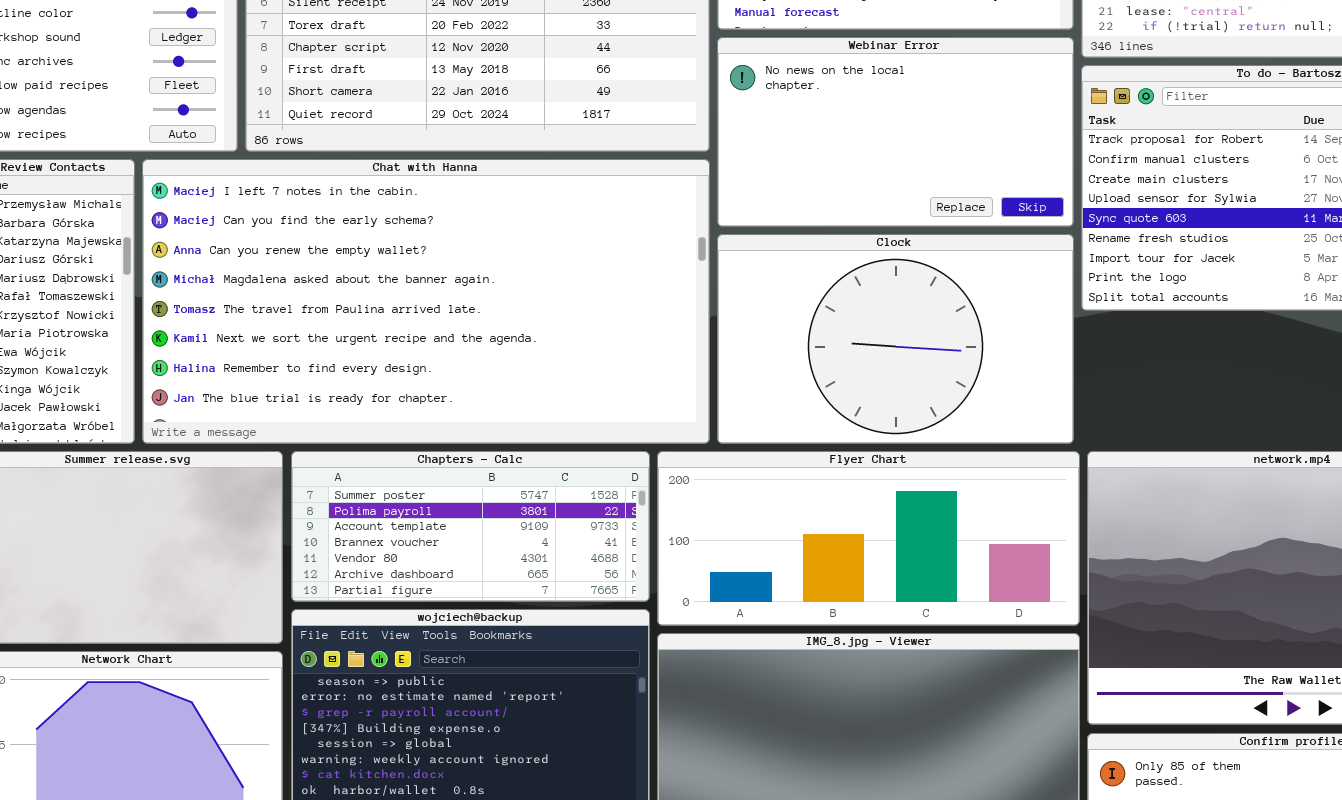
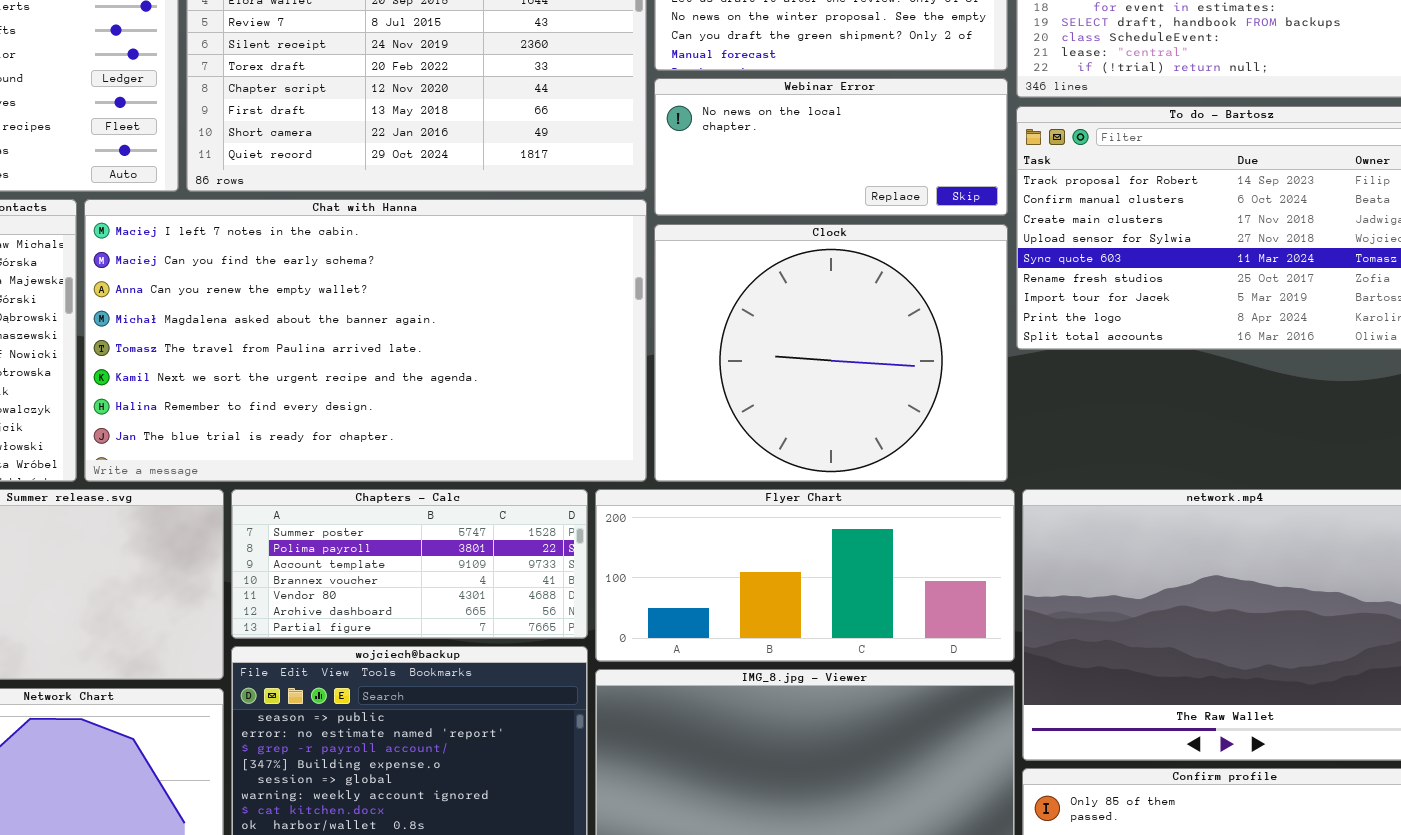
Webinar Error: [717,37,1074,227] -> [654,78,1008,216], resized
Clock: [717,234,1074,444] -> [654,224,1008,482], resized

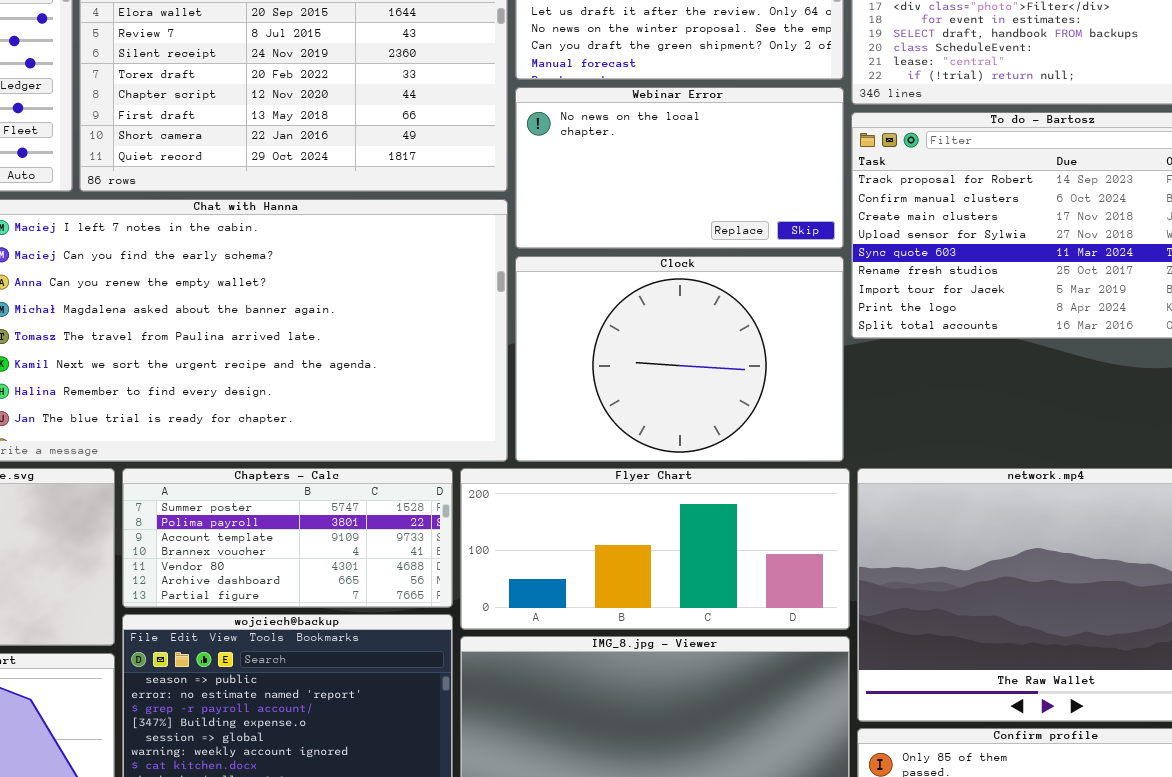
Webinar Error: [654,78,1008,216] -> [515,87,844,249], resized
Clock: [654,224,1008,482] -> [515,256,844,462], resized

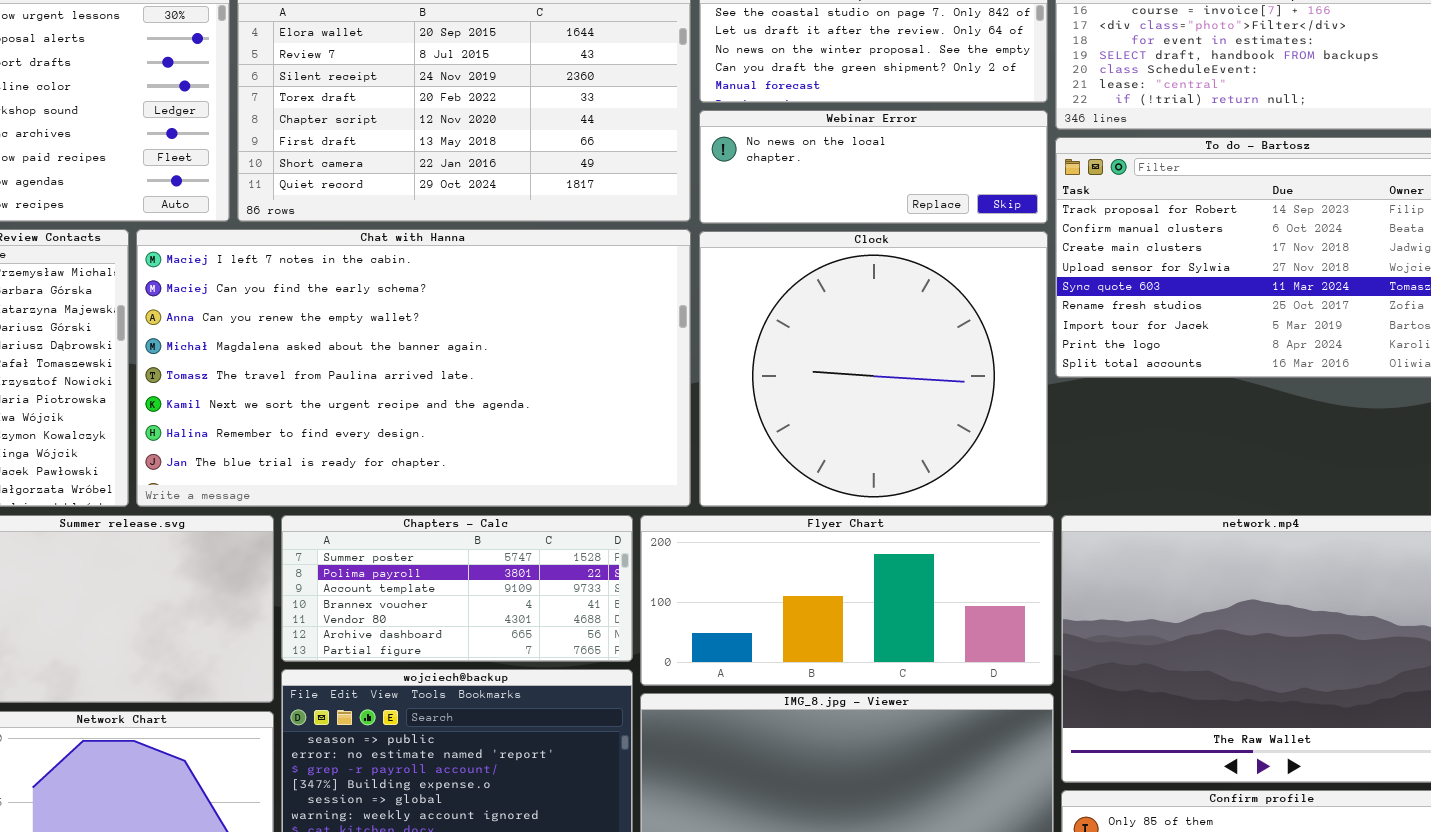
Webinar Error: [515,87,844,249] -> [699,110,1048,224], resized
Clock: [515,256,844,462] -> [699,231,1048,507], resized

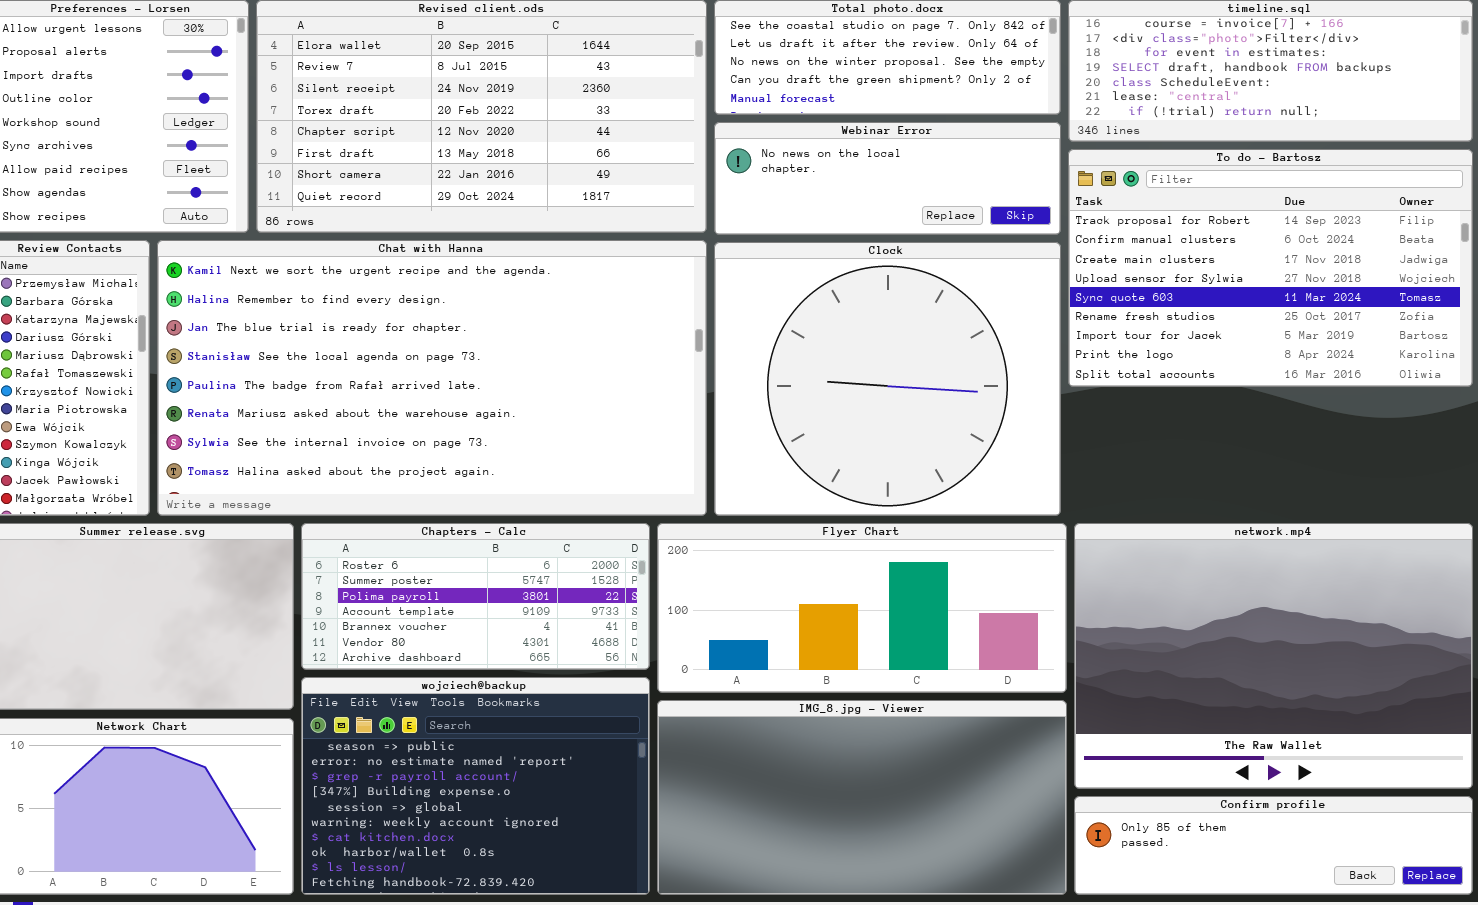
Chat with Hanna: [136,229,691,507] -> [157,240,707,516], scrolled down 5 rows
Chapters - Calc: [281,515,633,662] -> [301,523,650,670], scrolled up 1 row

